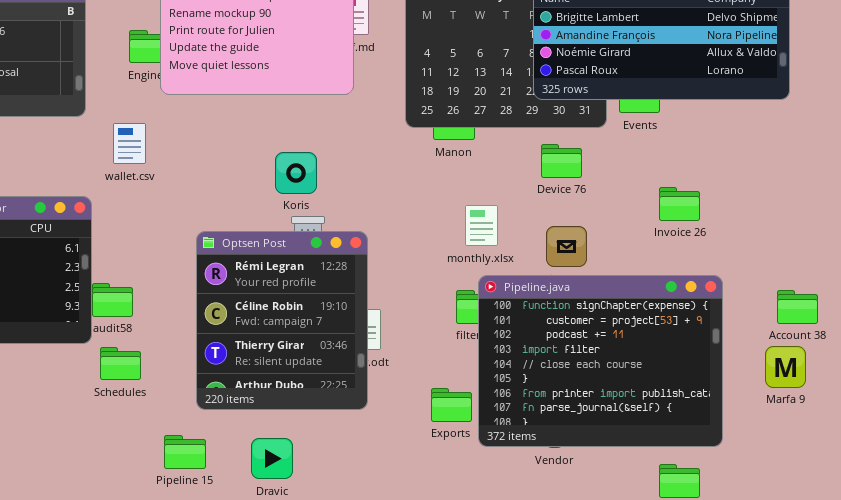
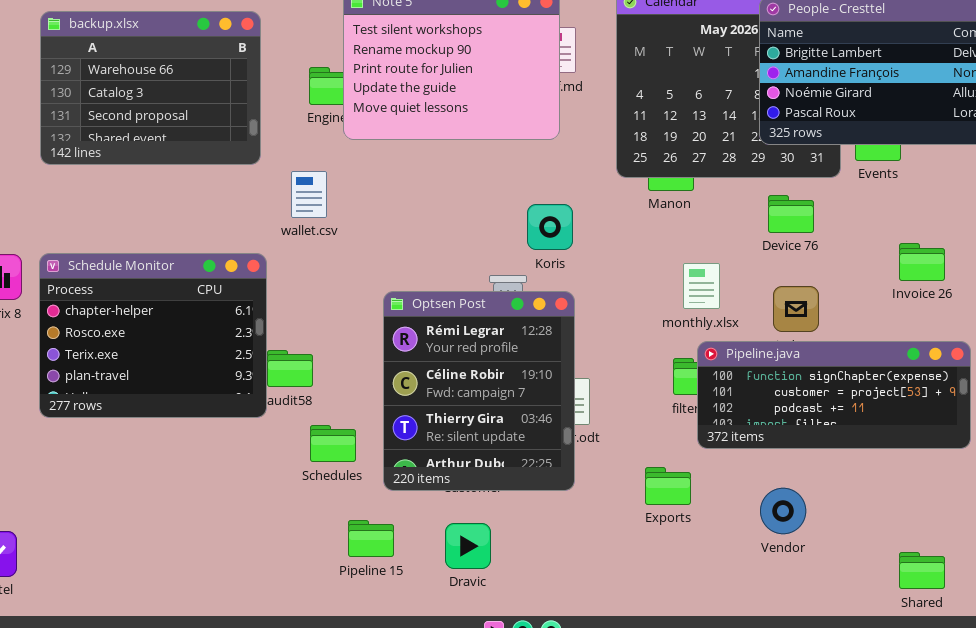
Koris: [275,152,317,194] -> [527,204,573,250], moved
Pipeline.java: [478,275,723,447] -> [697,341,971,449], resized
Schedules: [100,347,141,380] -> [310,425,356,462], moved

